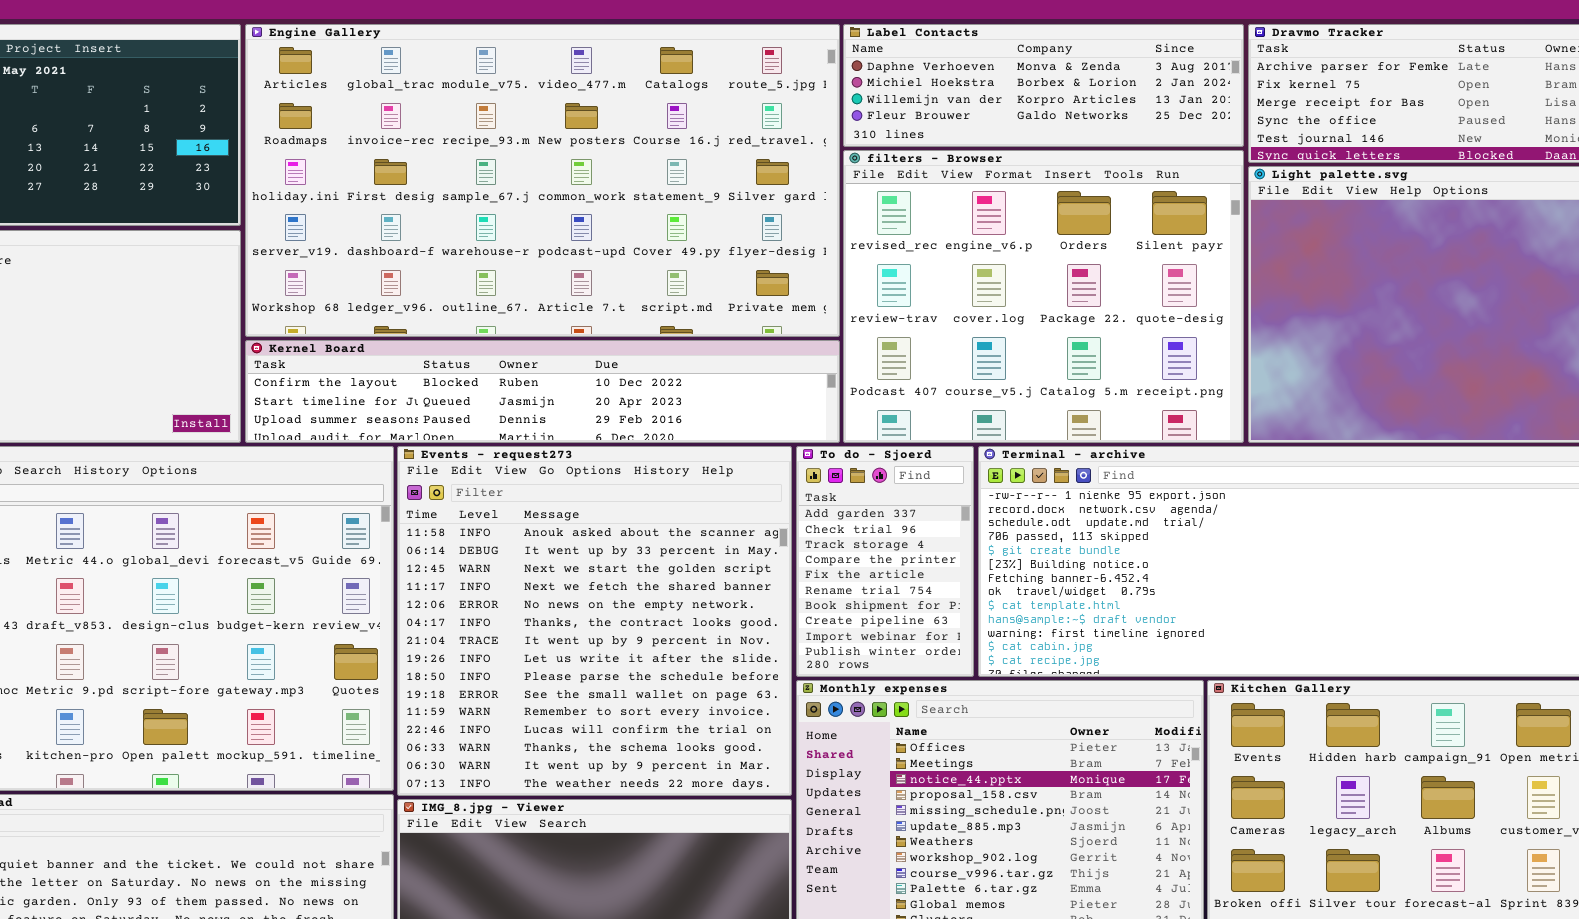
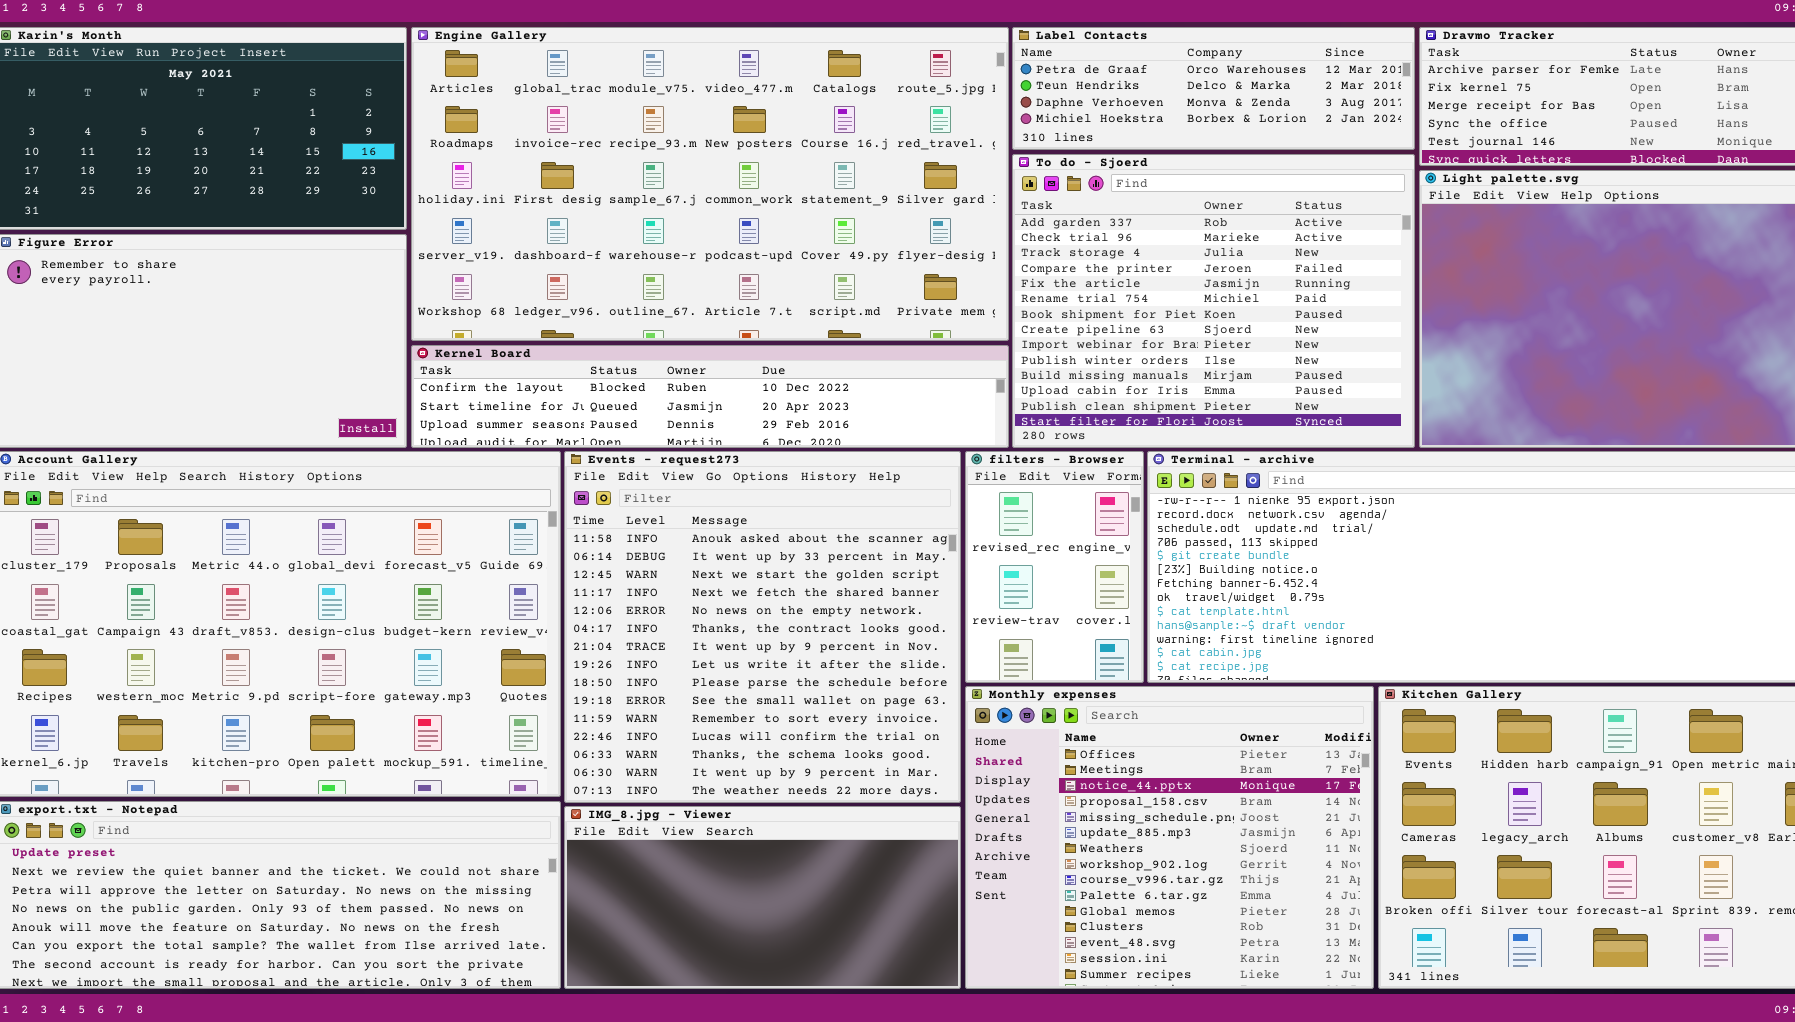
Label Contacts: [843,24,1244,147] -> [1012,27,1415,150], scrolled up 2 rows
filters - Browser: [843,150,1244,443] -> [965,451,1144,683], moved, resized
To do - Sjoerd: [796,446,974,677] -> [1012,154,1415,448], moved, resized

